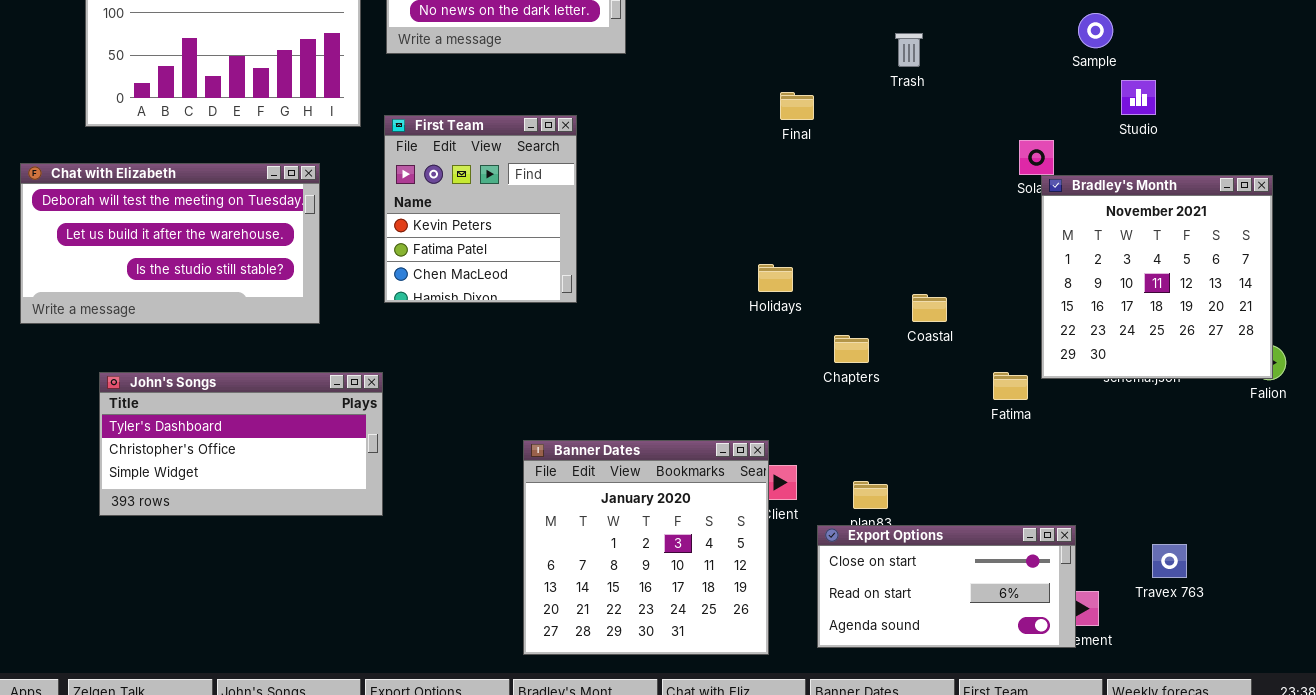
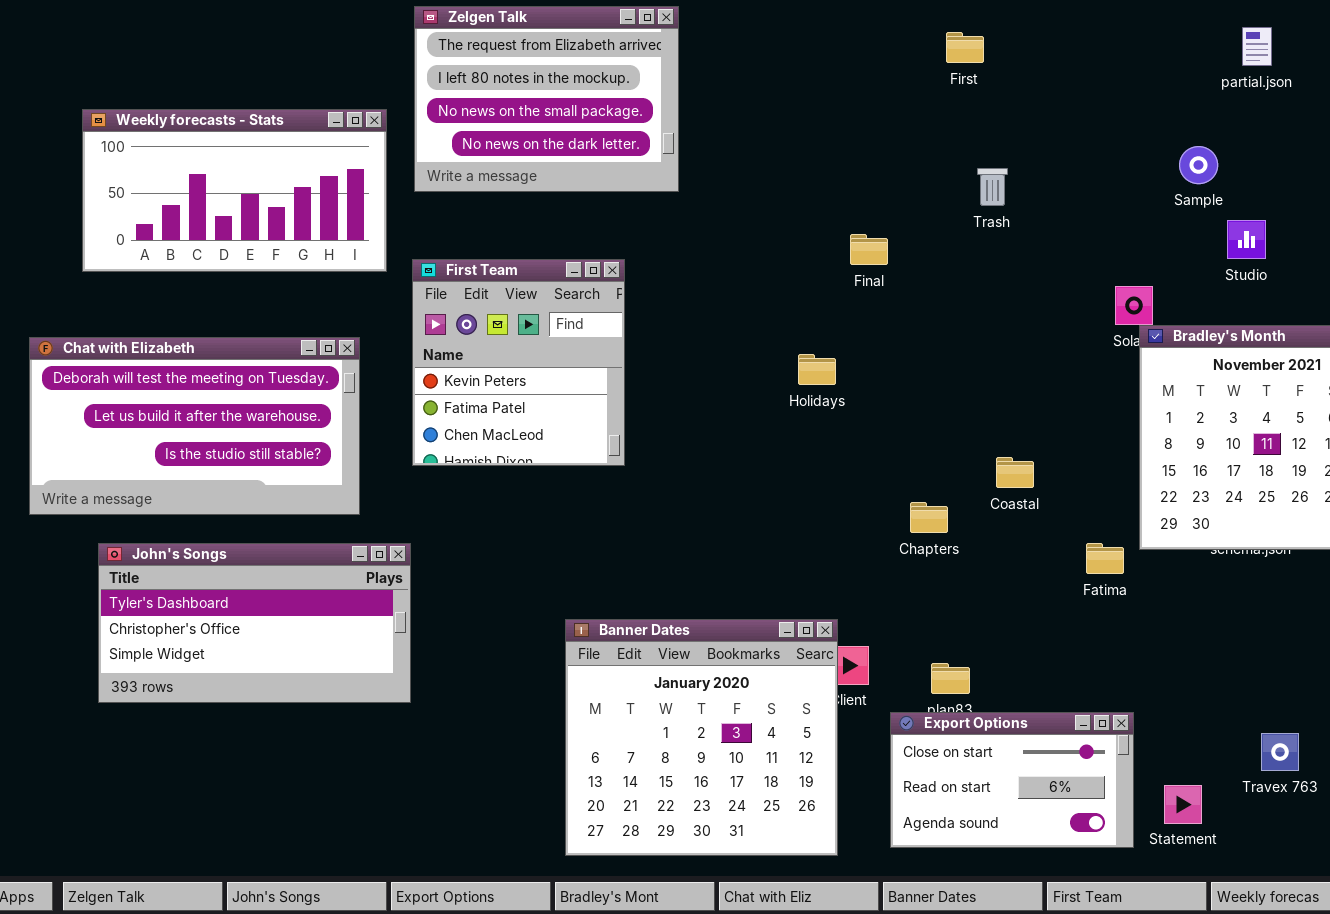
Chat with Elizabeth: [20,163,320,324] -> [29,337,360,515], moved
Holidays: [758,264,793,292] -> [798,354,836,385], moved
Export Options: [817,525,1076,648] -> [890,712,1134,848], resized

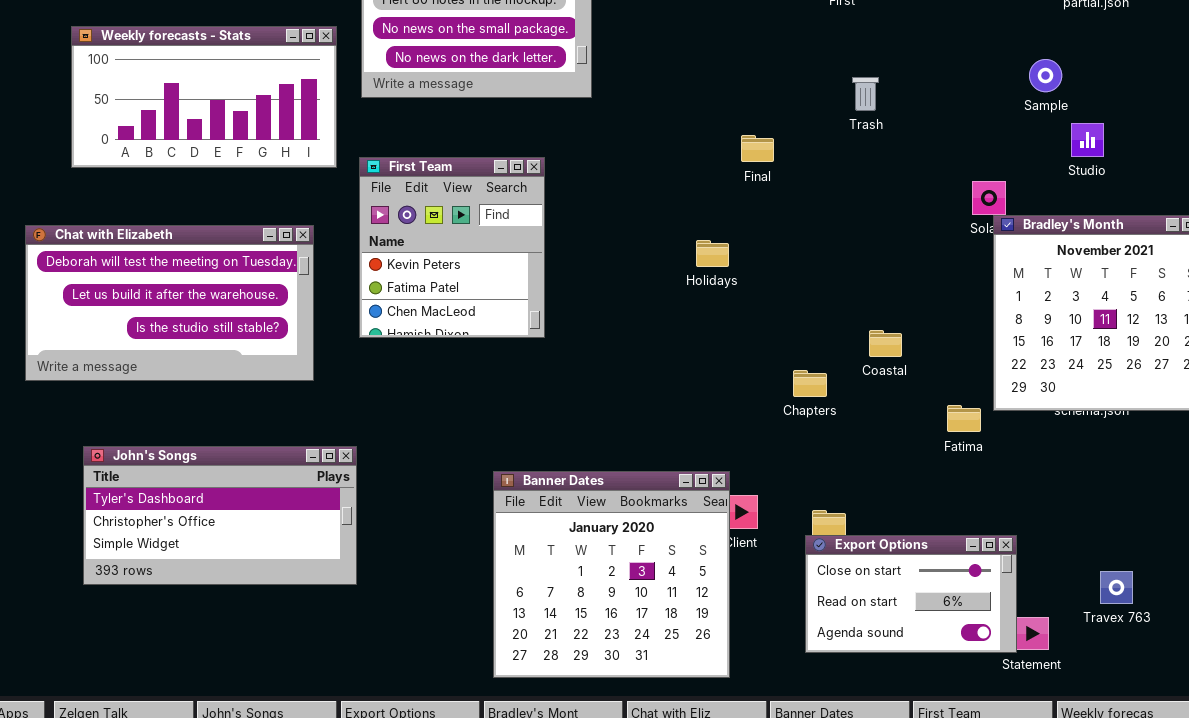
John's Songs: [98,543,411,703] -> [83,446,357,585], moved
Export Options: [890,712,1134,848] -> [805,535,1017,653], moved

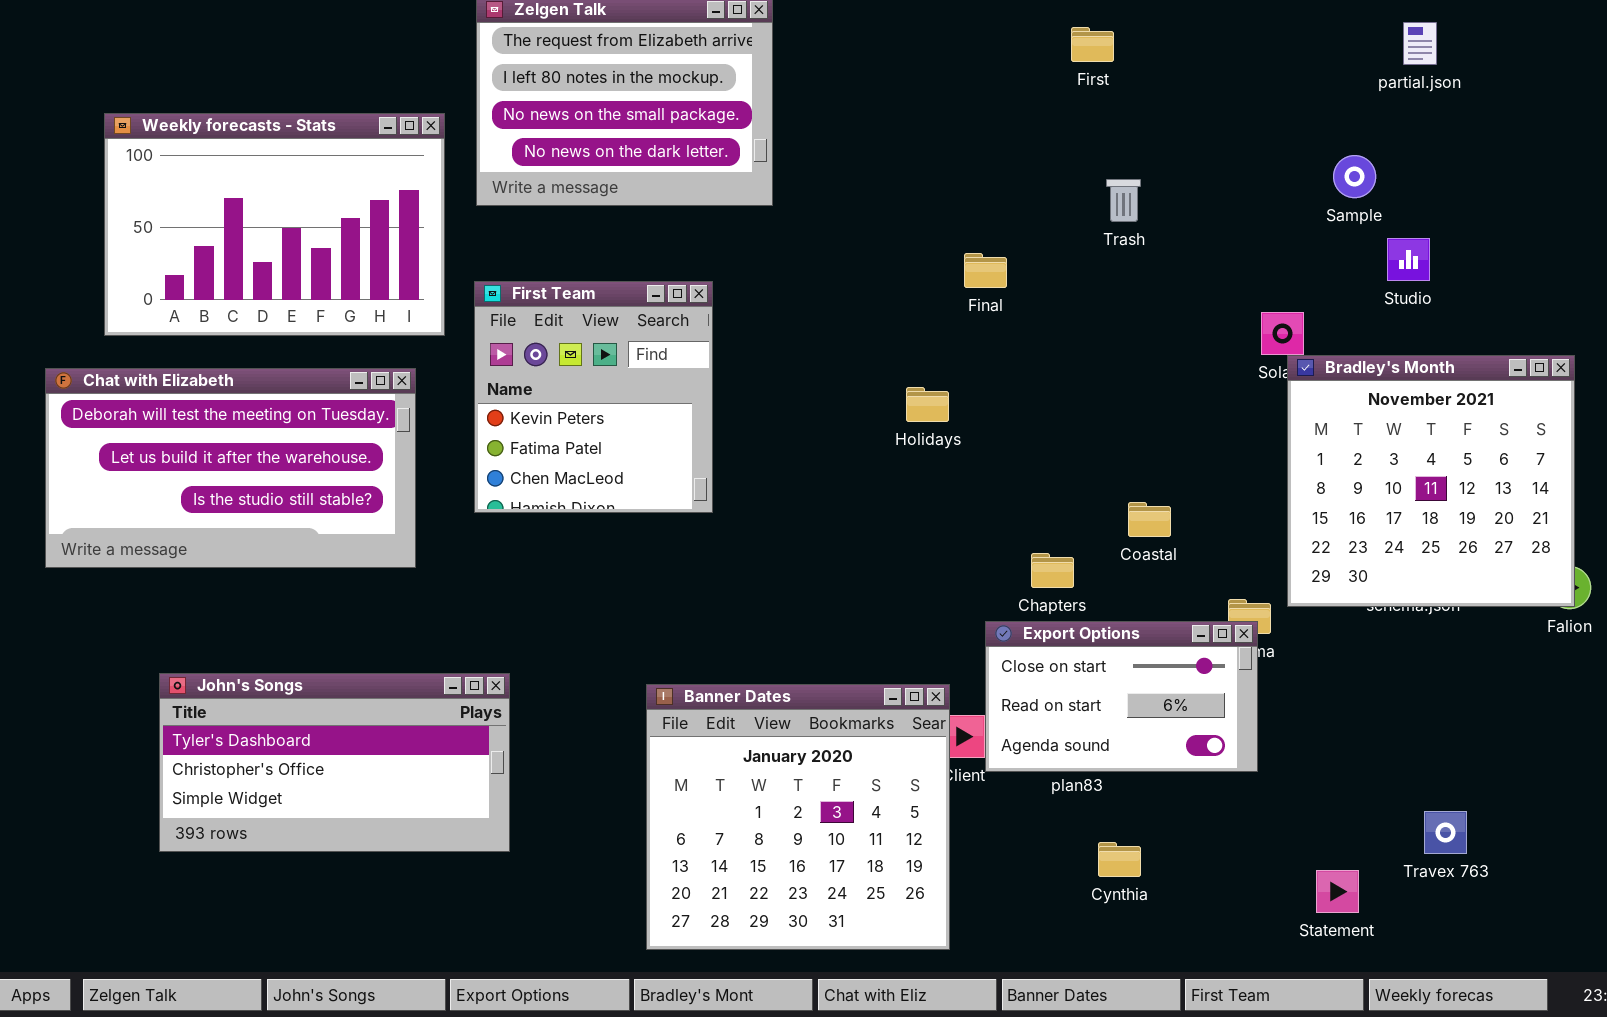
Weekly forecasts - Stats: [71,26,337,168] -> [104,113,445,336], resized
John's Songs: [83,446,357,585] -> [159,673,510,852], moved
Export Options: [805,535,1017,653] -> [985,621,1258,772], moved

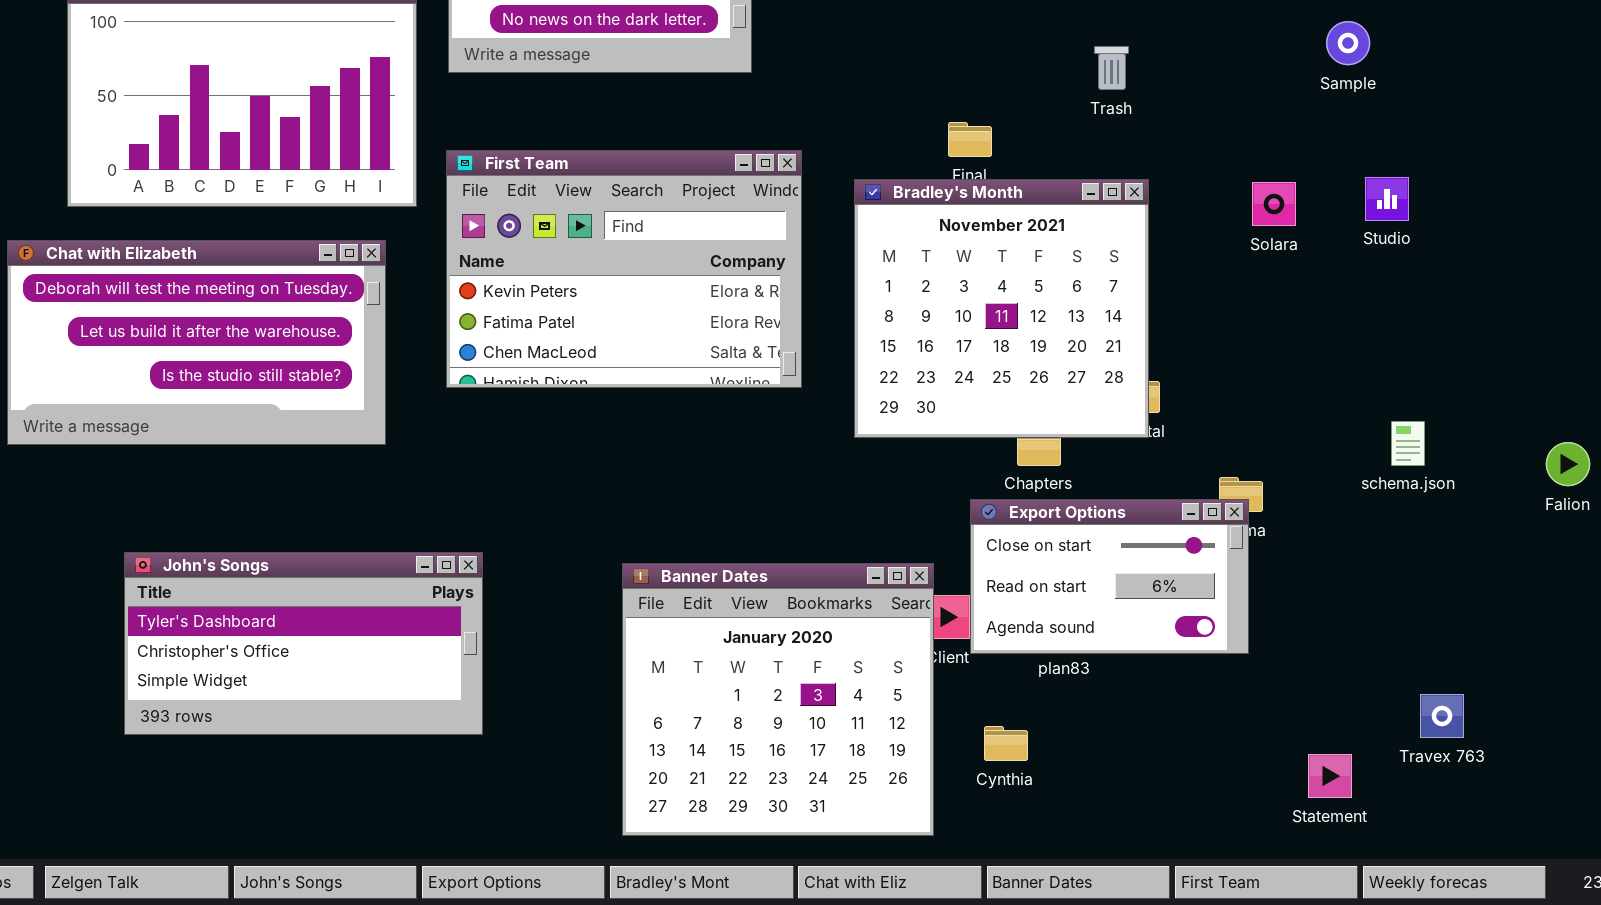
Studio: [1387,238,1430,281] -> [1365,177,1409,221], moved
First Team: [474,281,713,513] -> [446,150,802,388], resized
Bradley's Month: [1287,355,1575,607] -> [854,179,1149,438], moved
Cynthia: [1098,842,1141,877] -> [984,726,1028,761], moved

